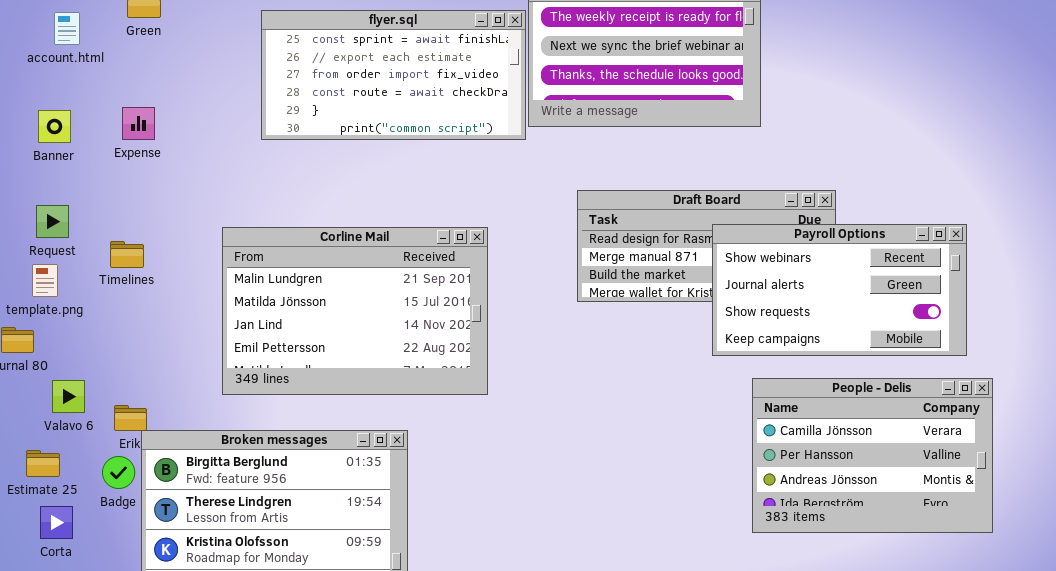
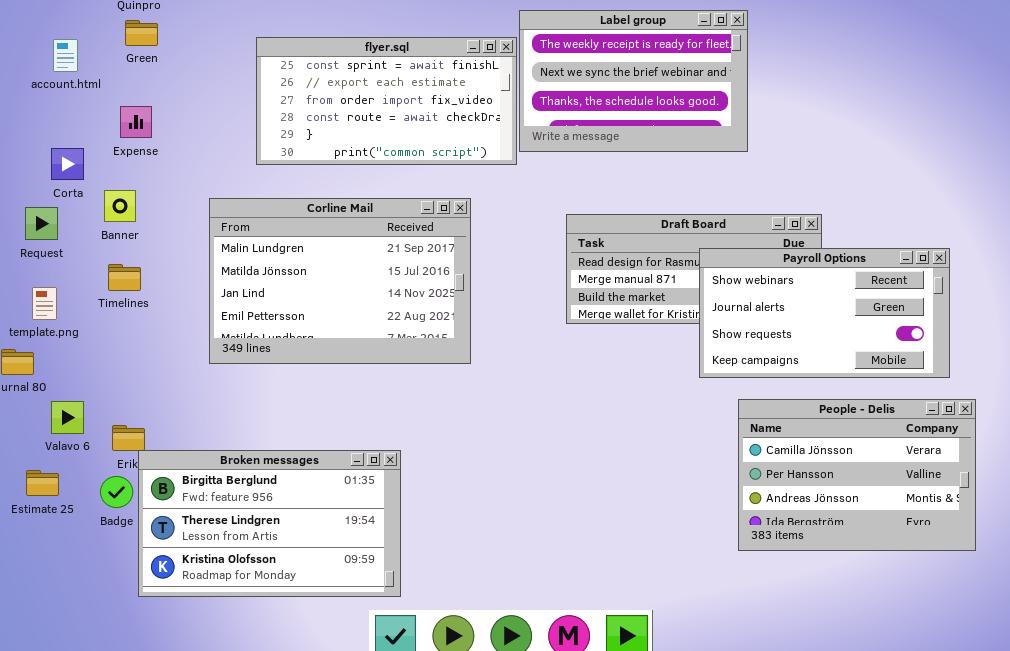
Expense: [122,107,155,140] -> [120,106,152,138], moved
Banner: [38,110,71,143] -> [104,190,136,222], moved
Request: [36,205,69,238] -> [25,207,58,240], moved
Corline Mail: [222,227,488,395] -> [209,198,471,364], moved
Corta: [40,506,73,539] -> [51,148,84,180], moved

